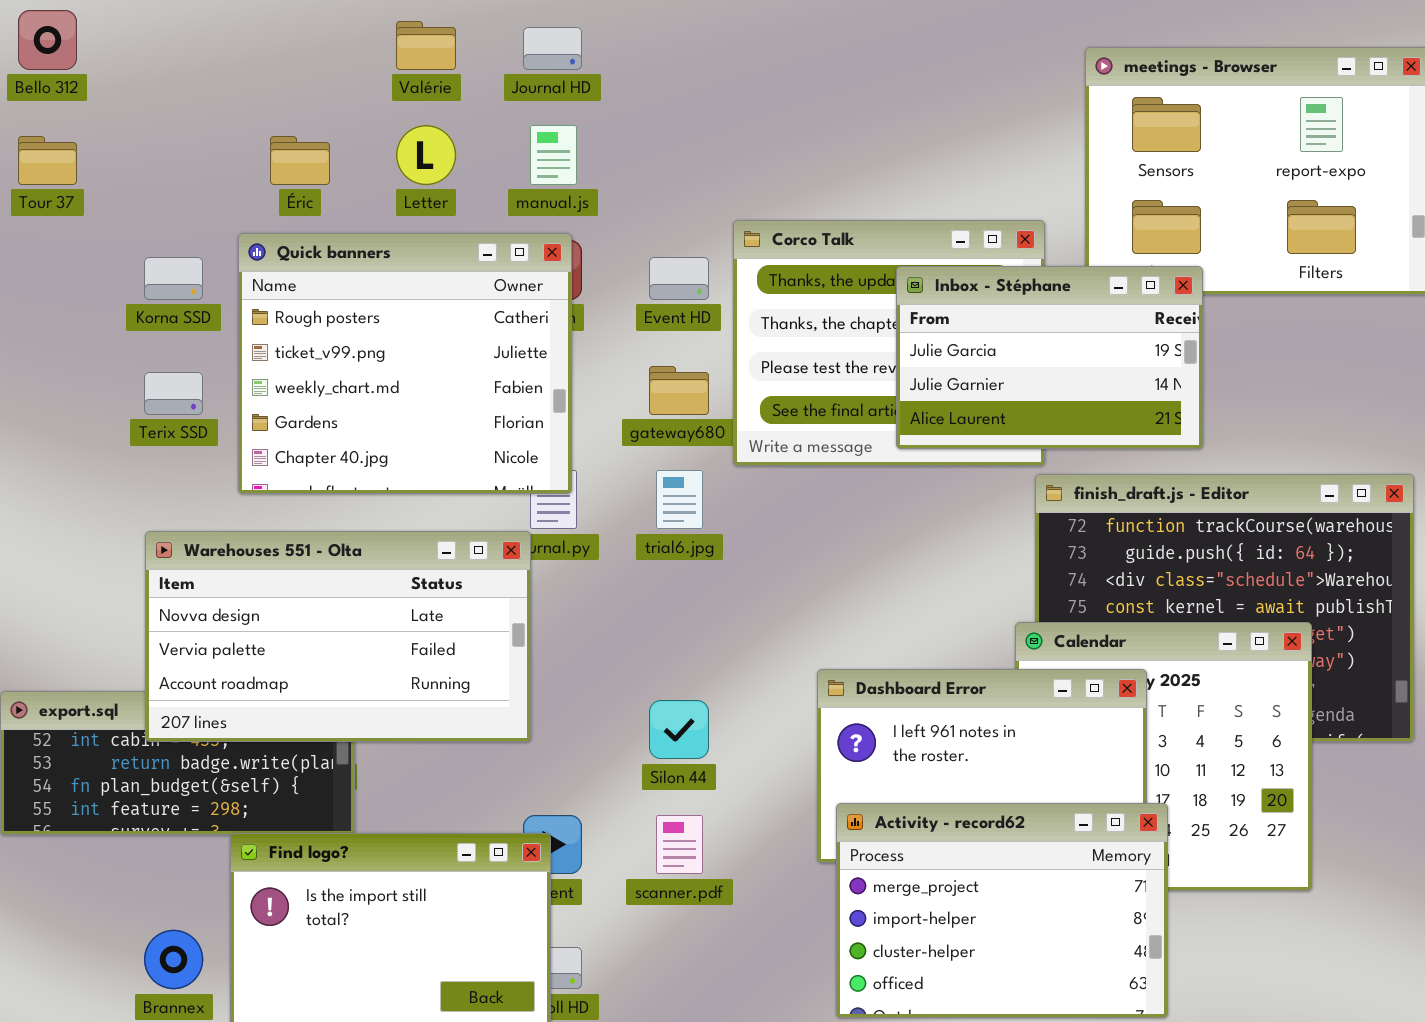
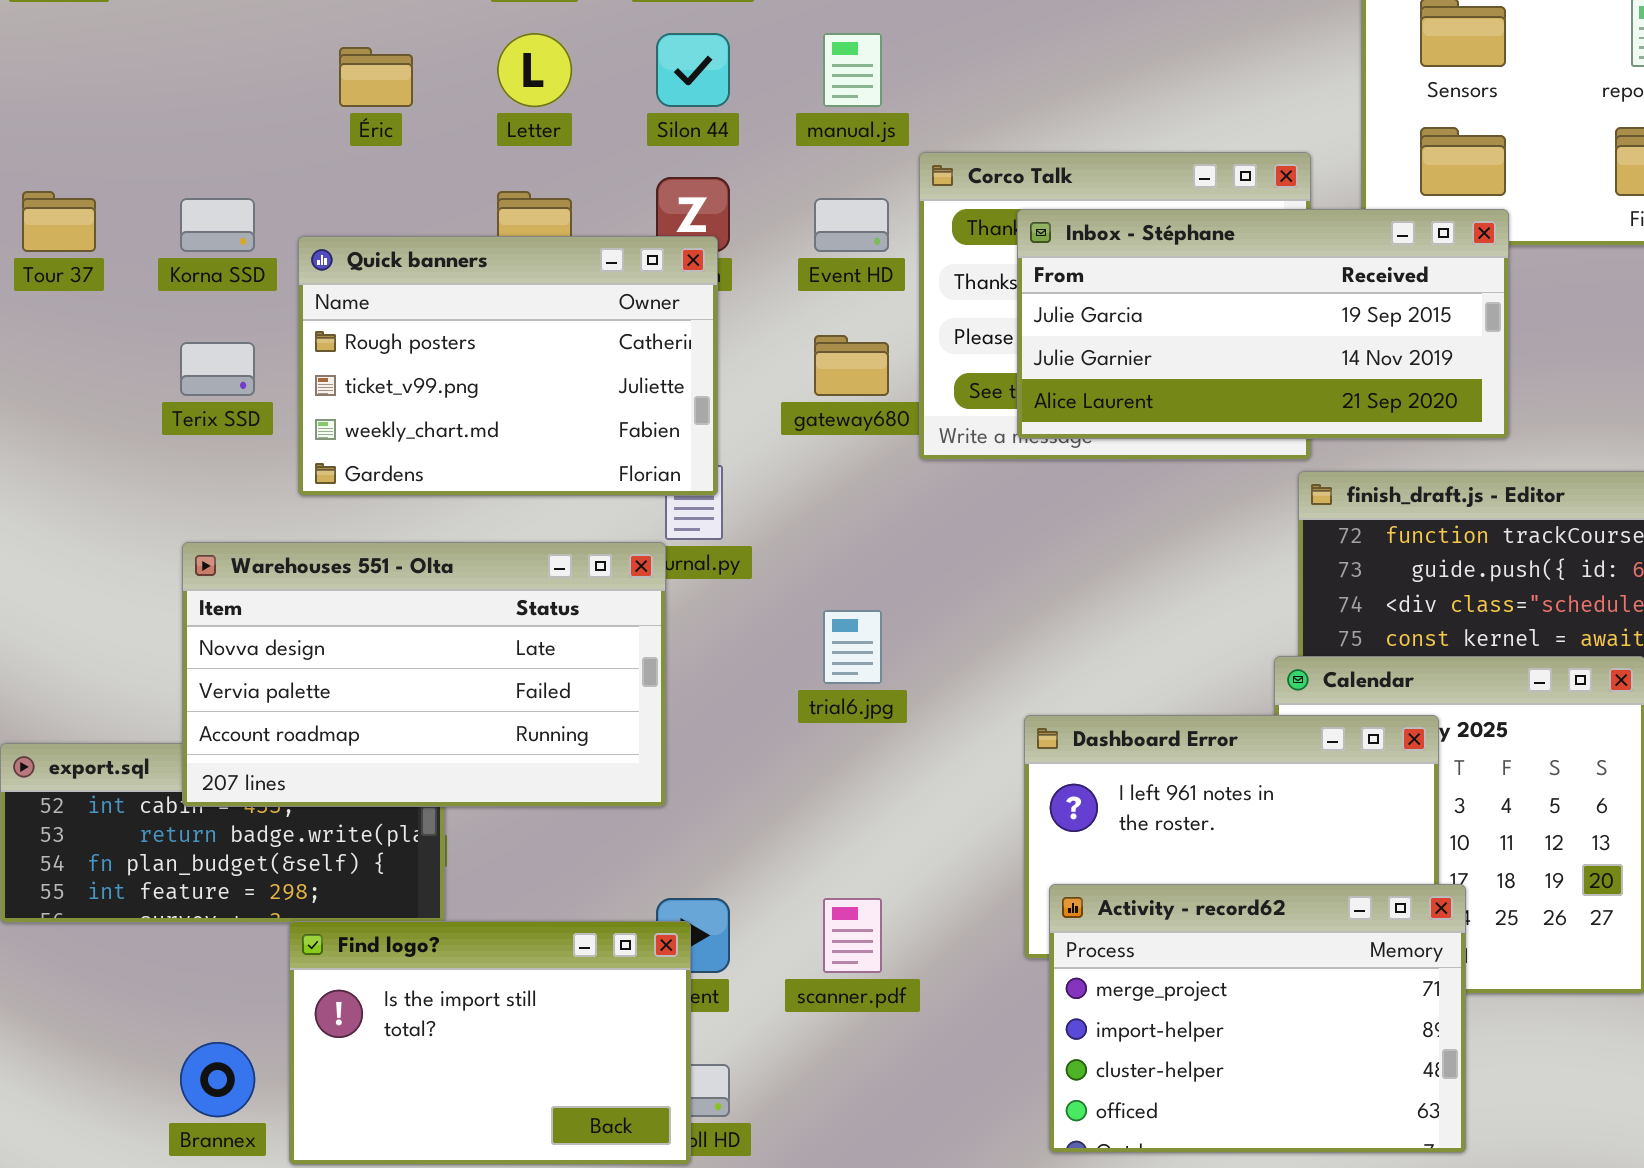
manual.js: [530,125,577,185] -> [823,33,882,107], moved
Tour 37: [18,136,77,185] -> [22,191,96,252], moved
Quick banners: [238,233,572,494] -> [298,236,718,496], resized
Inbox - Stéphane: [896,266,1203,449] -> [1017,209,1509,439], resized
trial6.jpg: [656,470,703,529] -> [823,610,882,684], moved
Silon 44: [649,700,709,759] -> [656,33,730,107], moved

